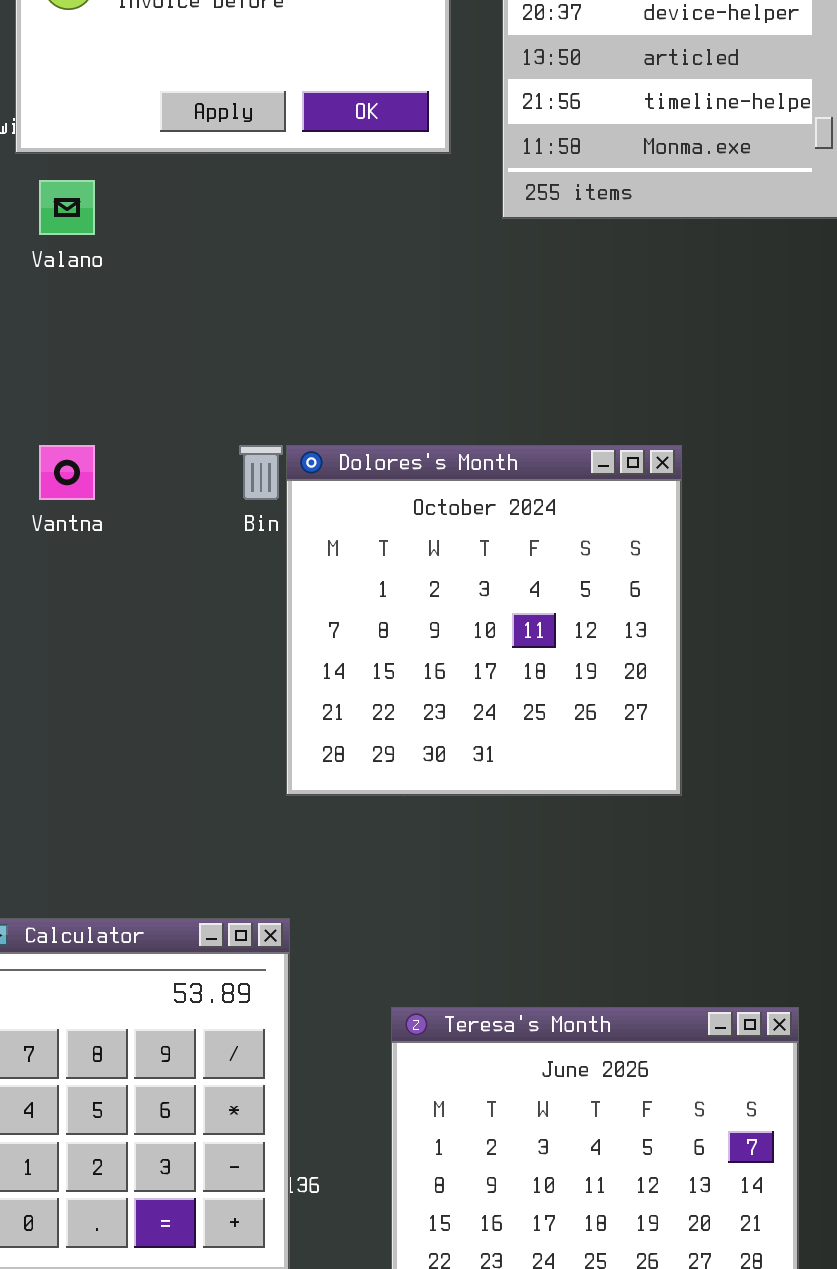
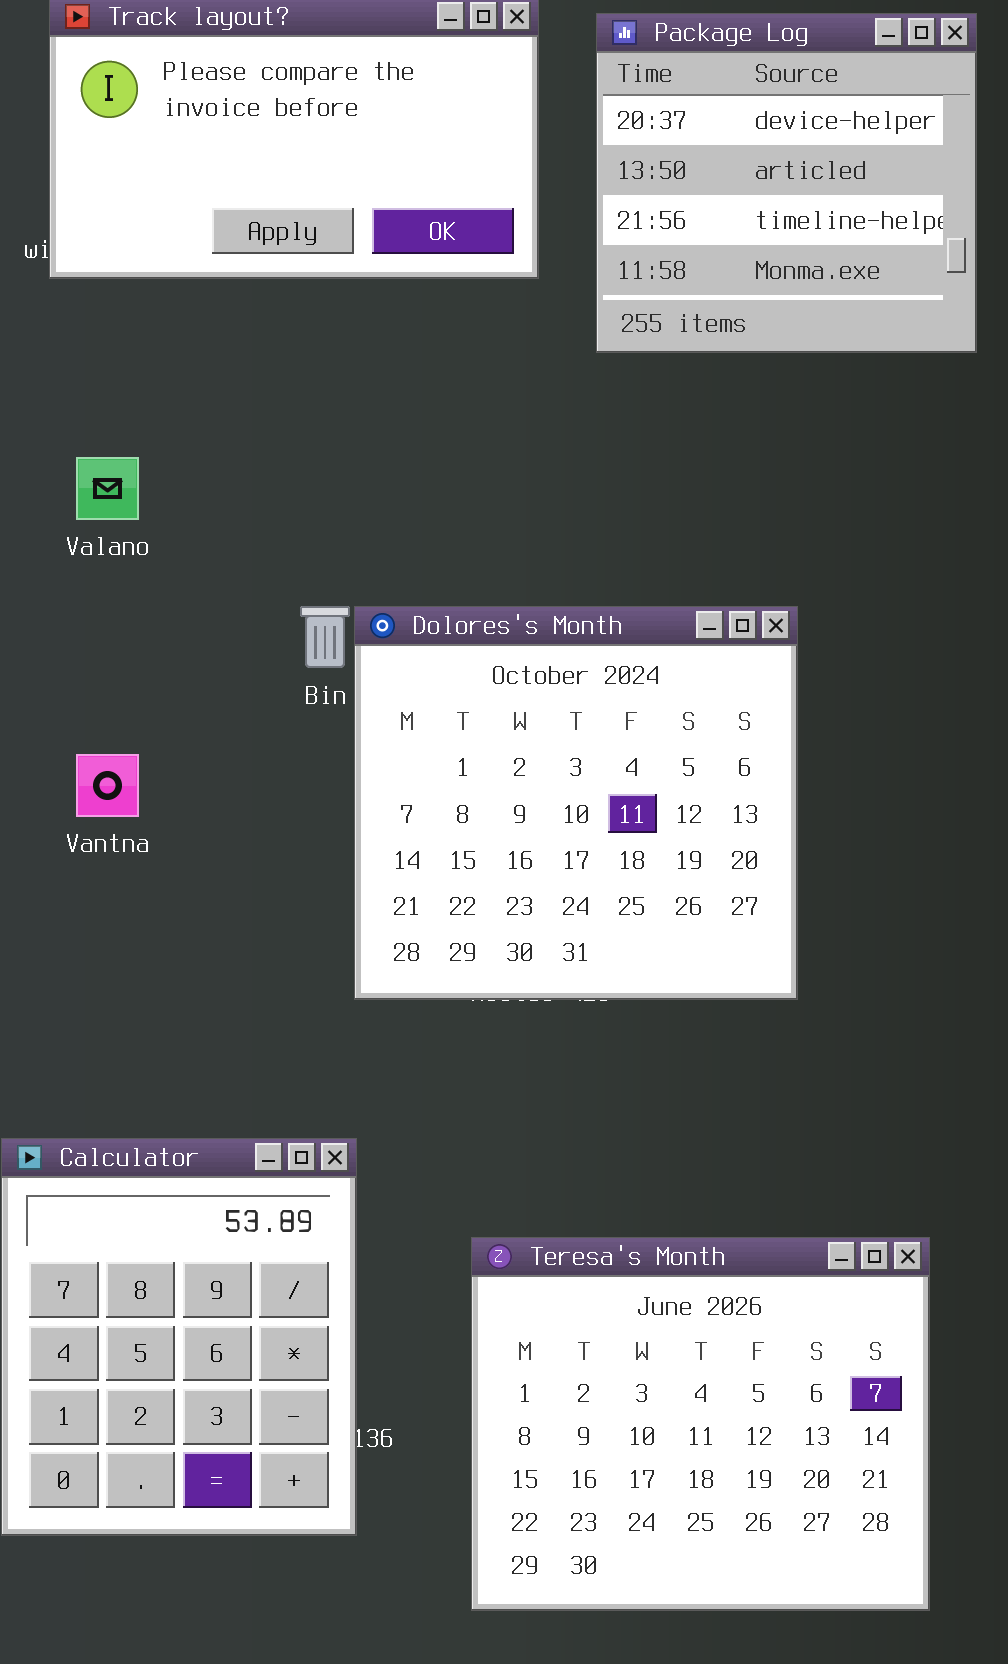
Valano: [39,180,95,235] -> [76,457,139,520], moved
Vantna: [39,445,95,500] -> [76,754,139,817], moved

